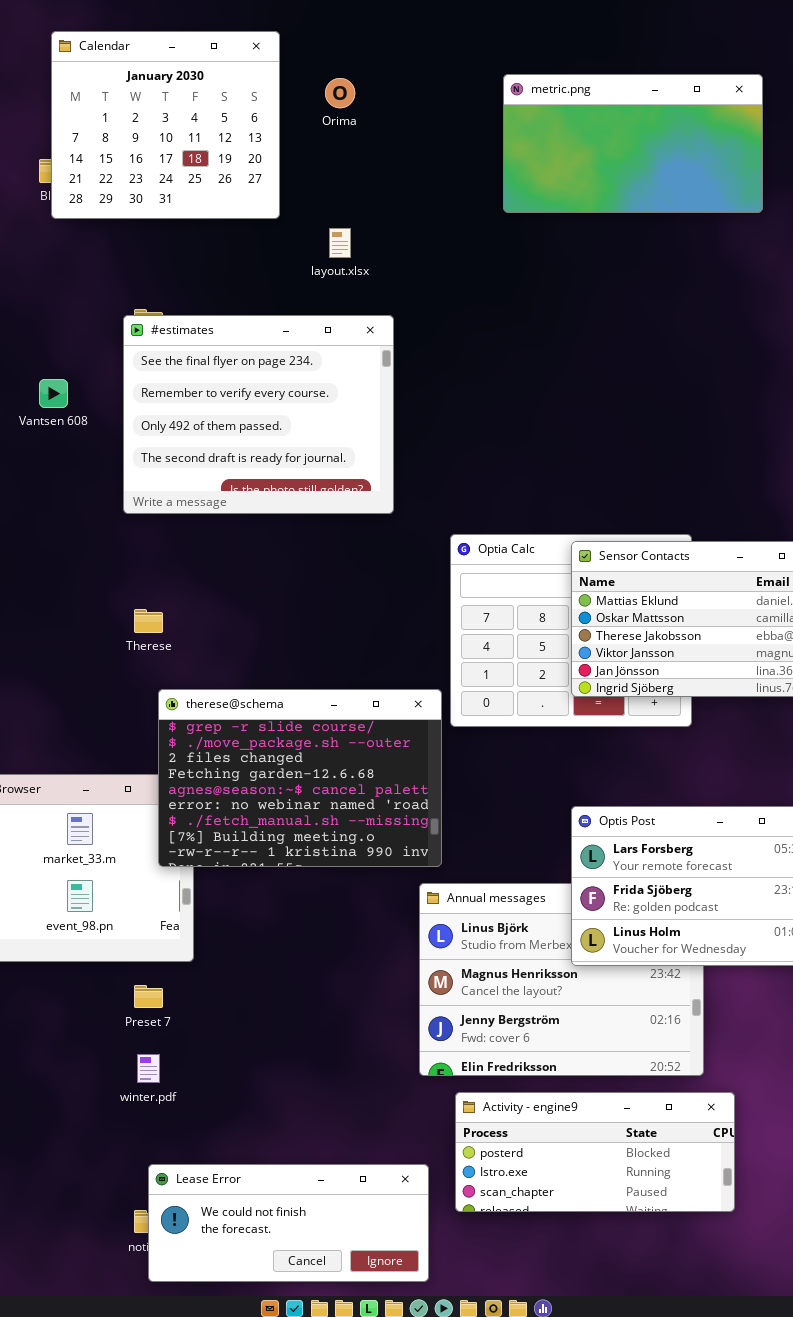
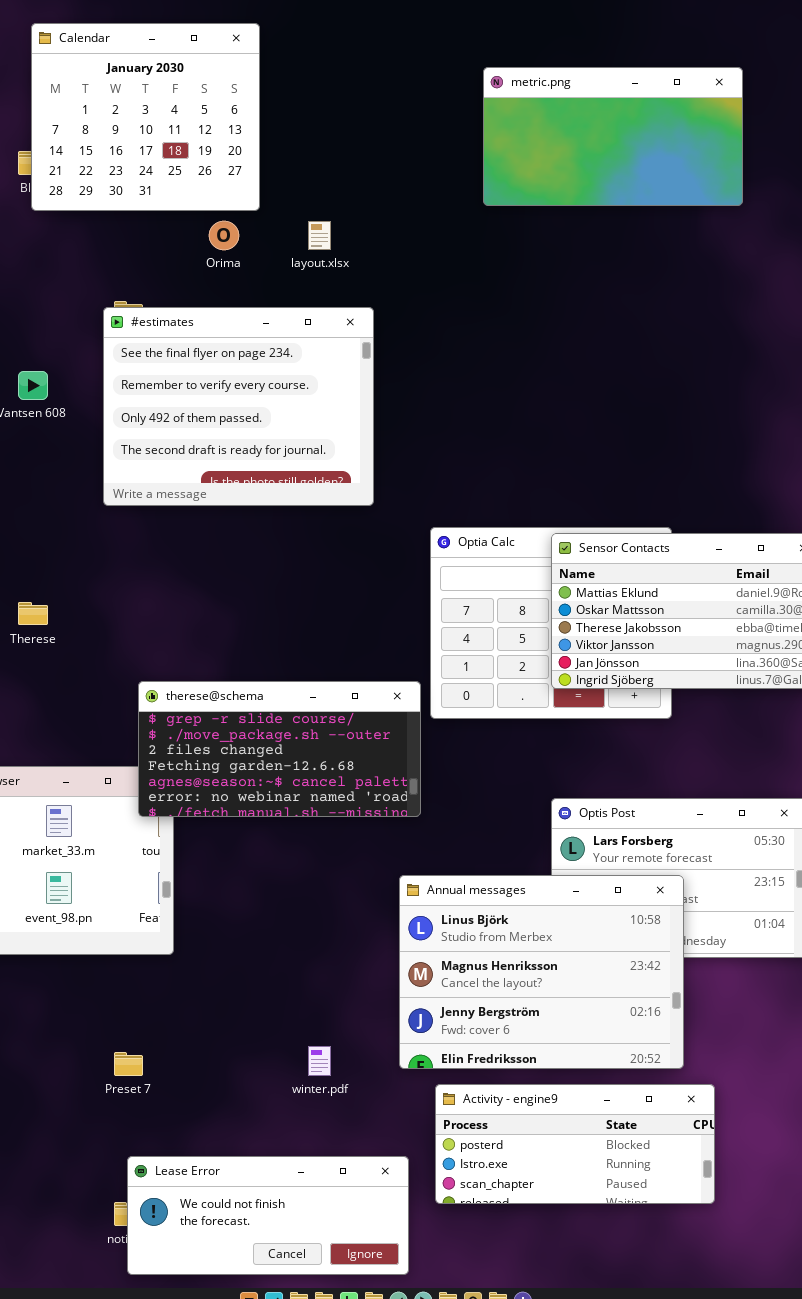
Orima: [325,78,355,108] -> [209,221,239,250], moved
Therese: [134,609,163,633] -> [18,602,48,625], moved
therese@schema: [158,689,442,867] -> [138,681,421,817], resized
Annual messages: [419,883,704,1076] -> [399,875,684,1069], raised
Preset 7: [134,985,163,1008] -> [114,1052,143,1076], moved
winter.pdf: [137,1054,160,1083] -> [308,1046,331,1076], moved

